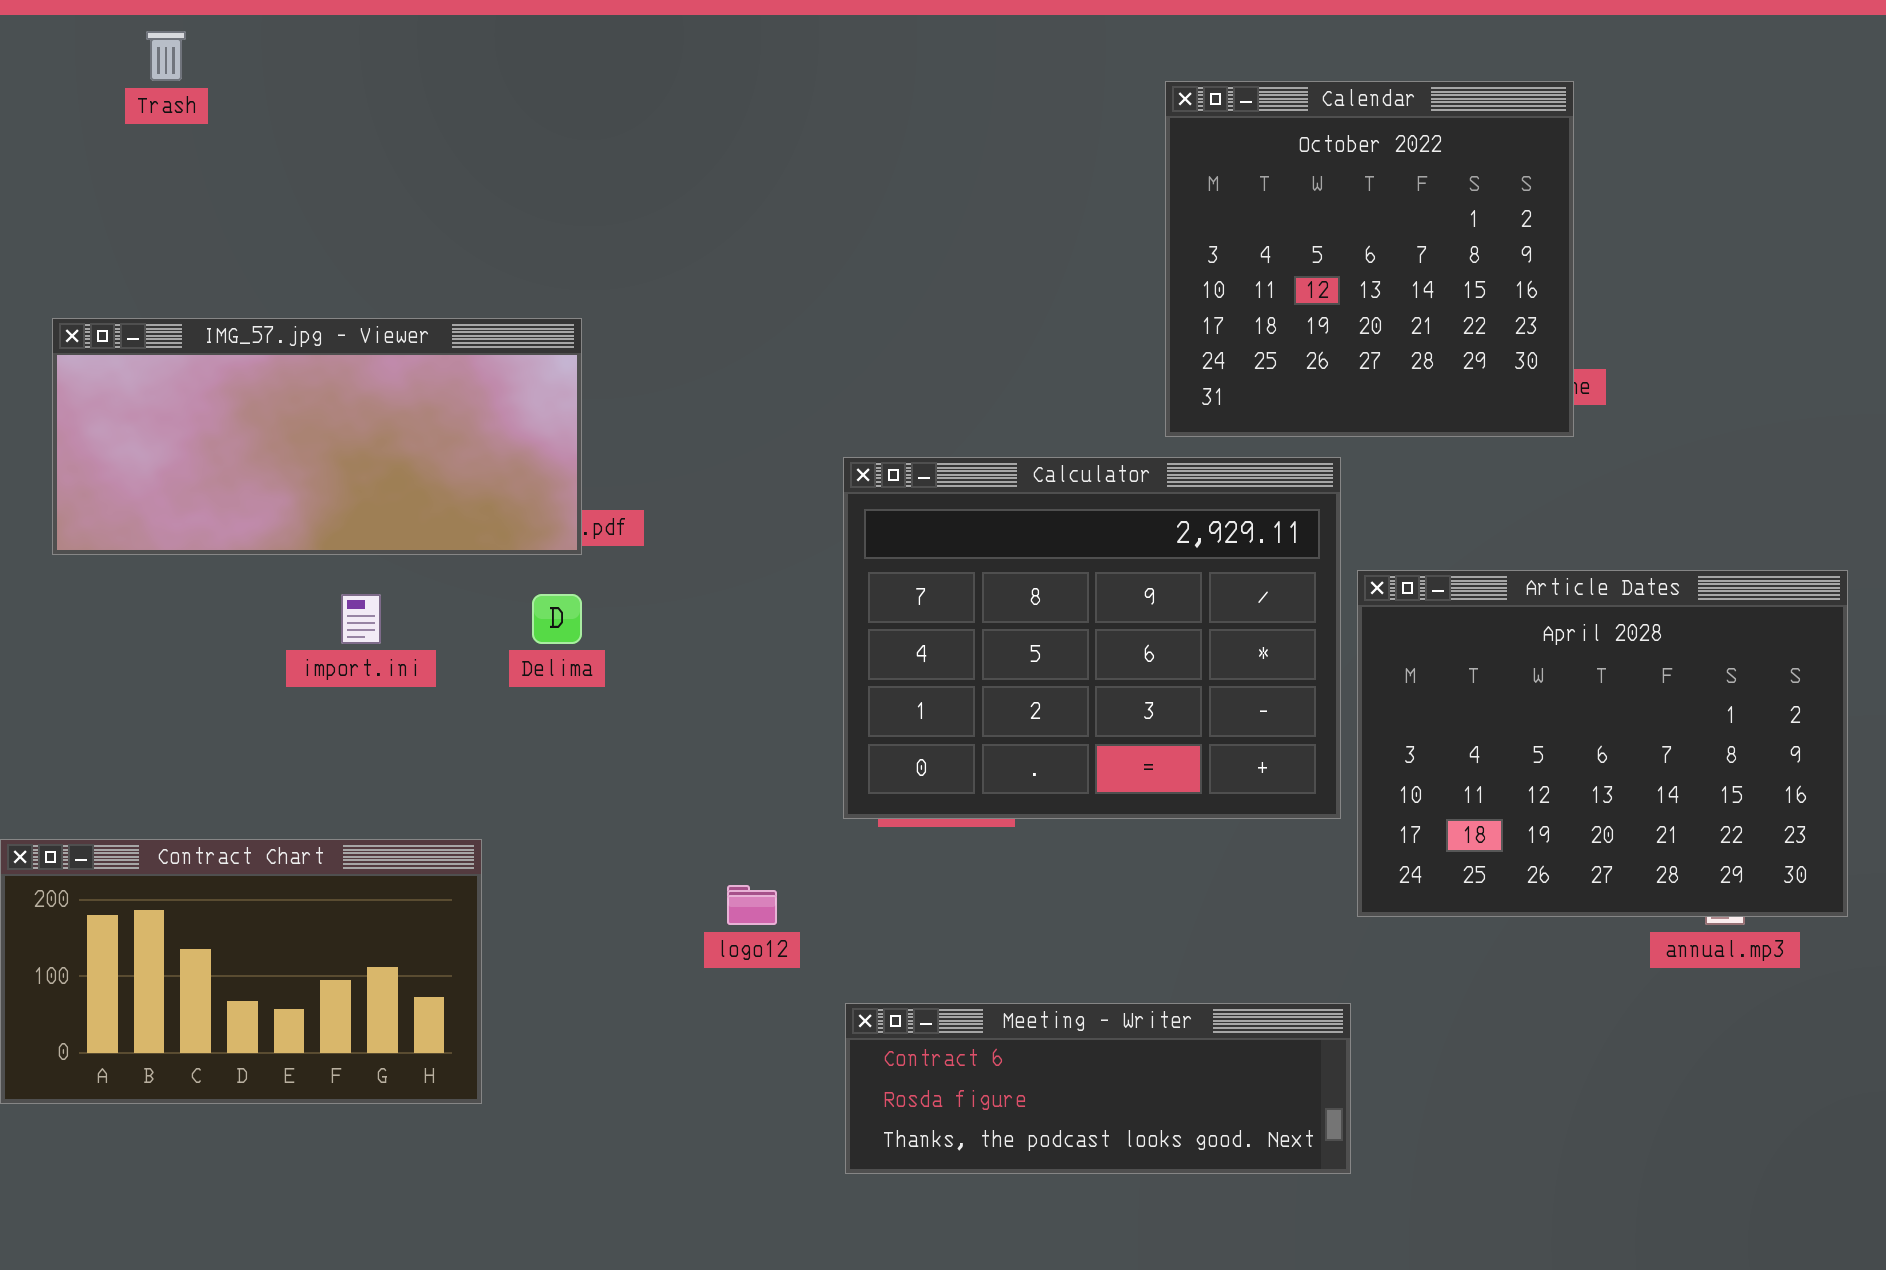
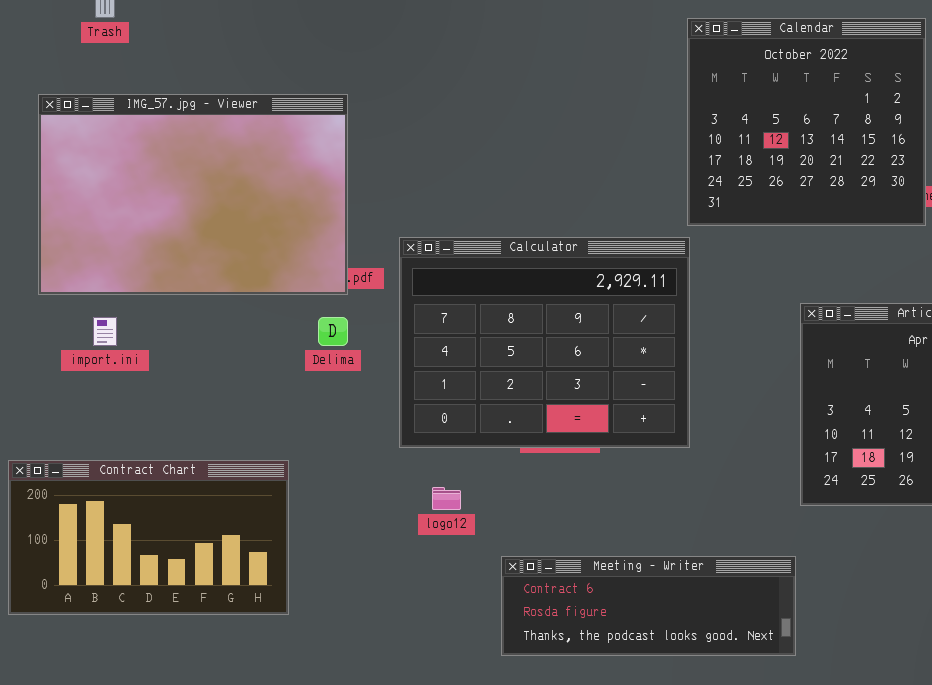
IMG_57.jpg - Viewer: [52,318,582,555] -> [38,94,348,295], resized
Calculator: [843,457,1341,819] -> [399,237,690,448], moved
import.ini: [341,594,381,644] -> [93,317,117,346], moved

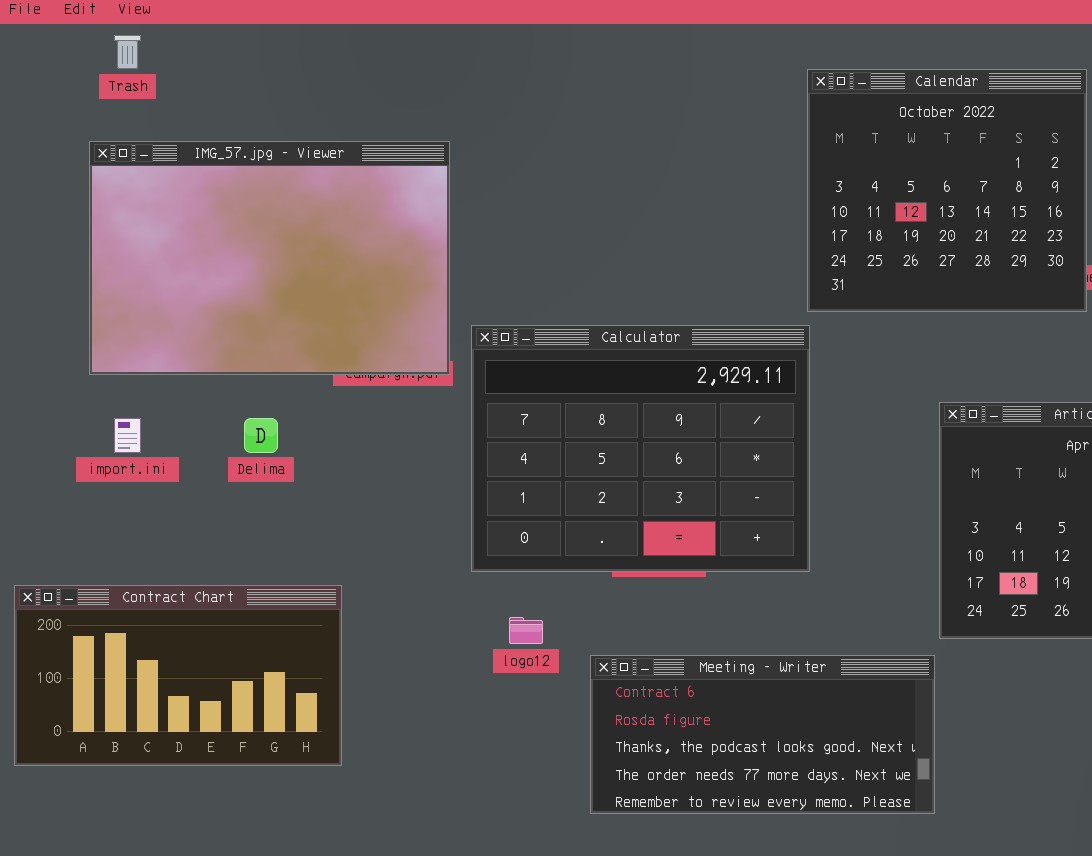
IMG_57.jpg - Viewer: [38,94,348,295] -> [89,141,450,375], moved
Delima: [318,317,348,346] -> [244,418,278,453], moved
Meeting - Writer: [501,556,796,656] -> [590,655,935,814], resized

